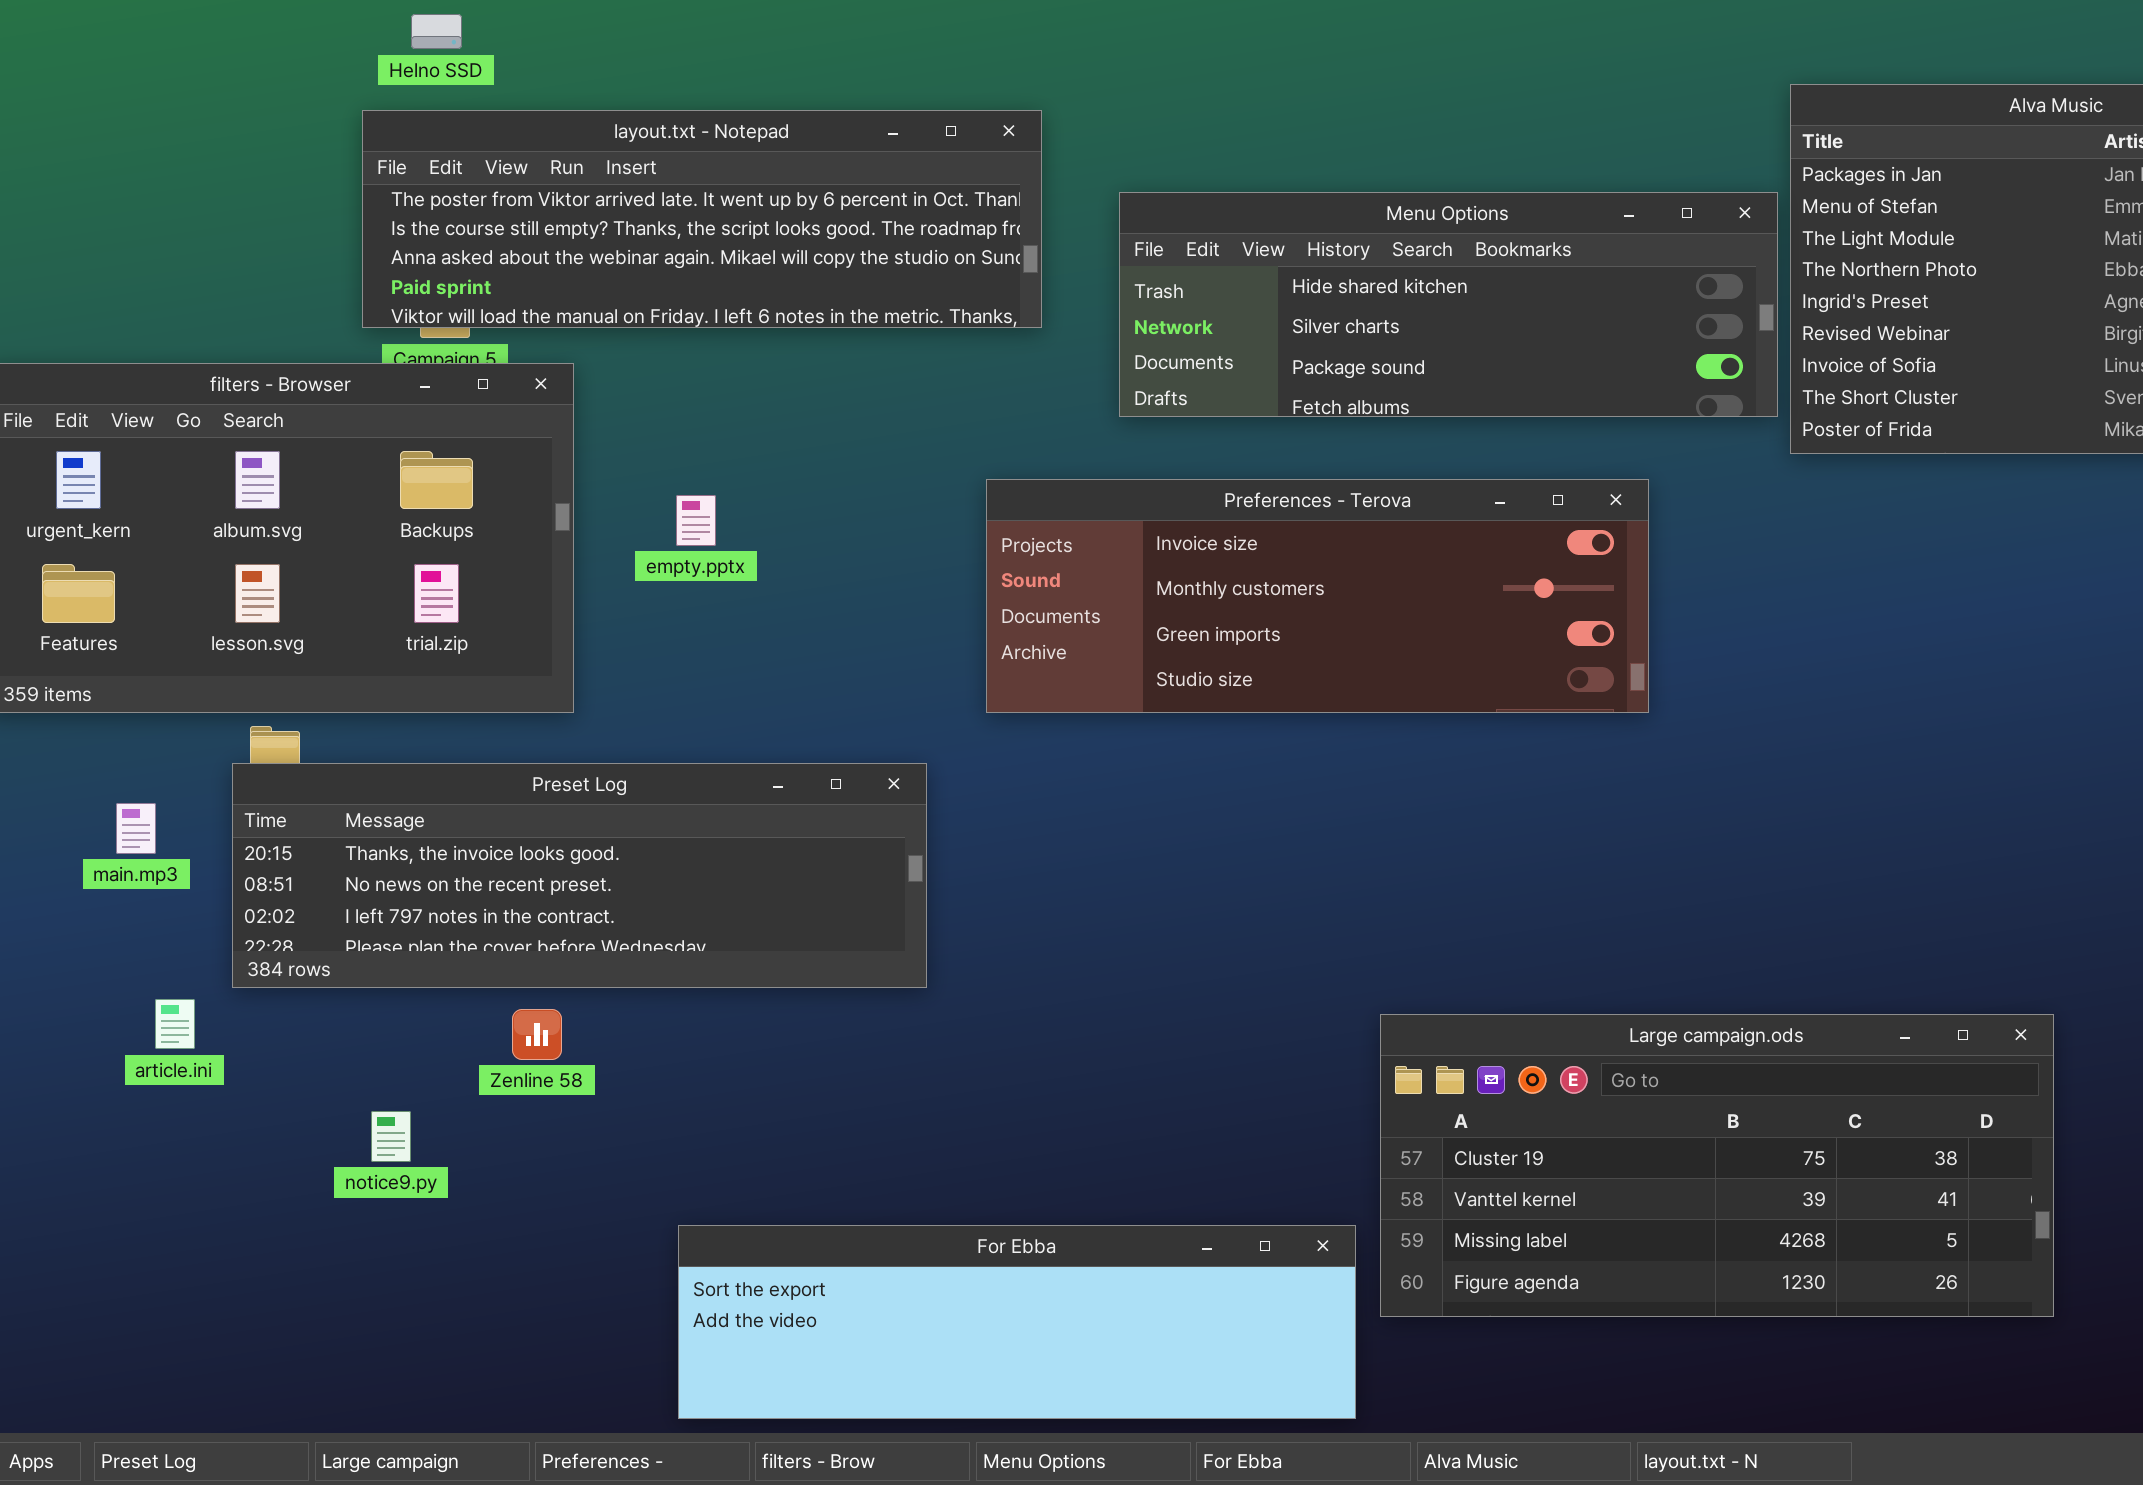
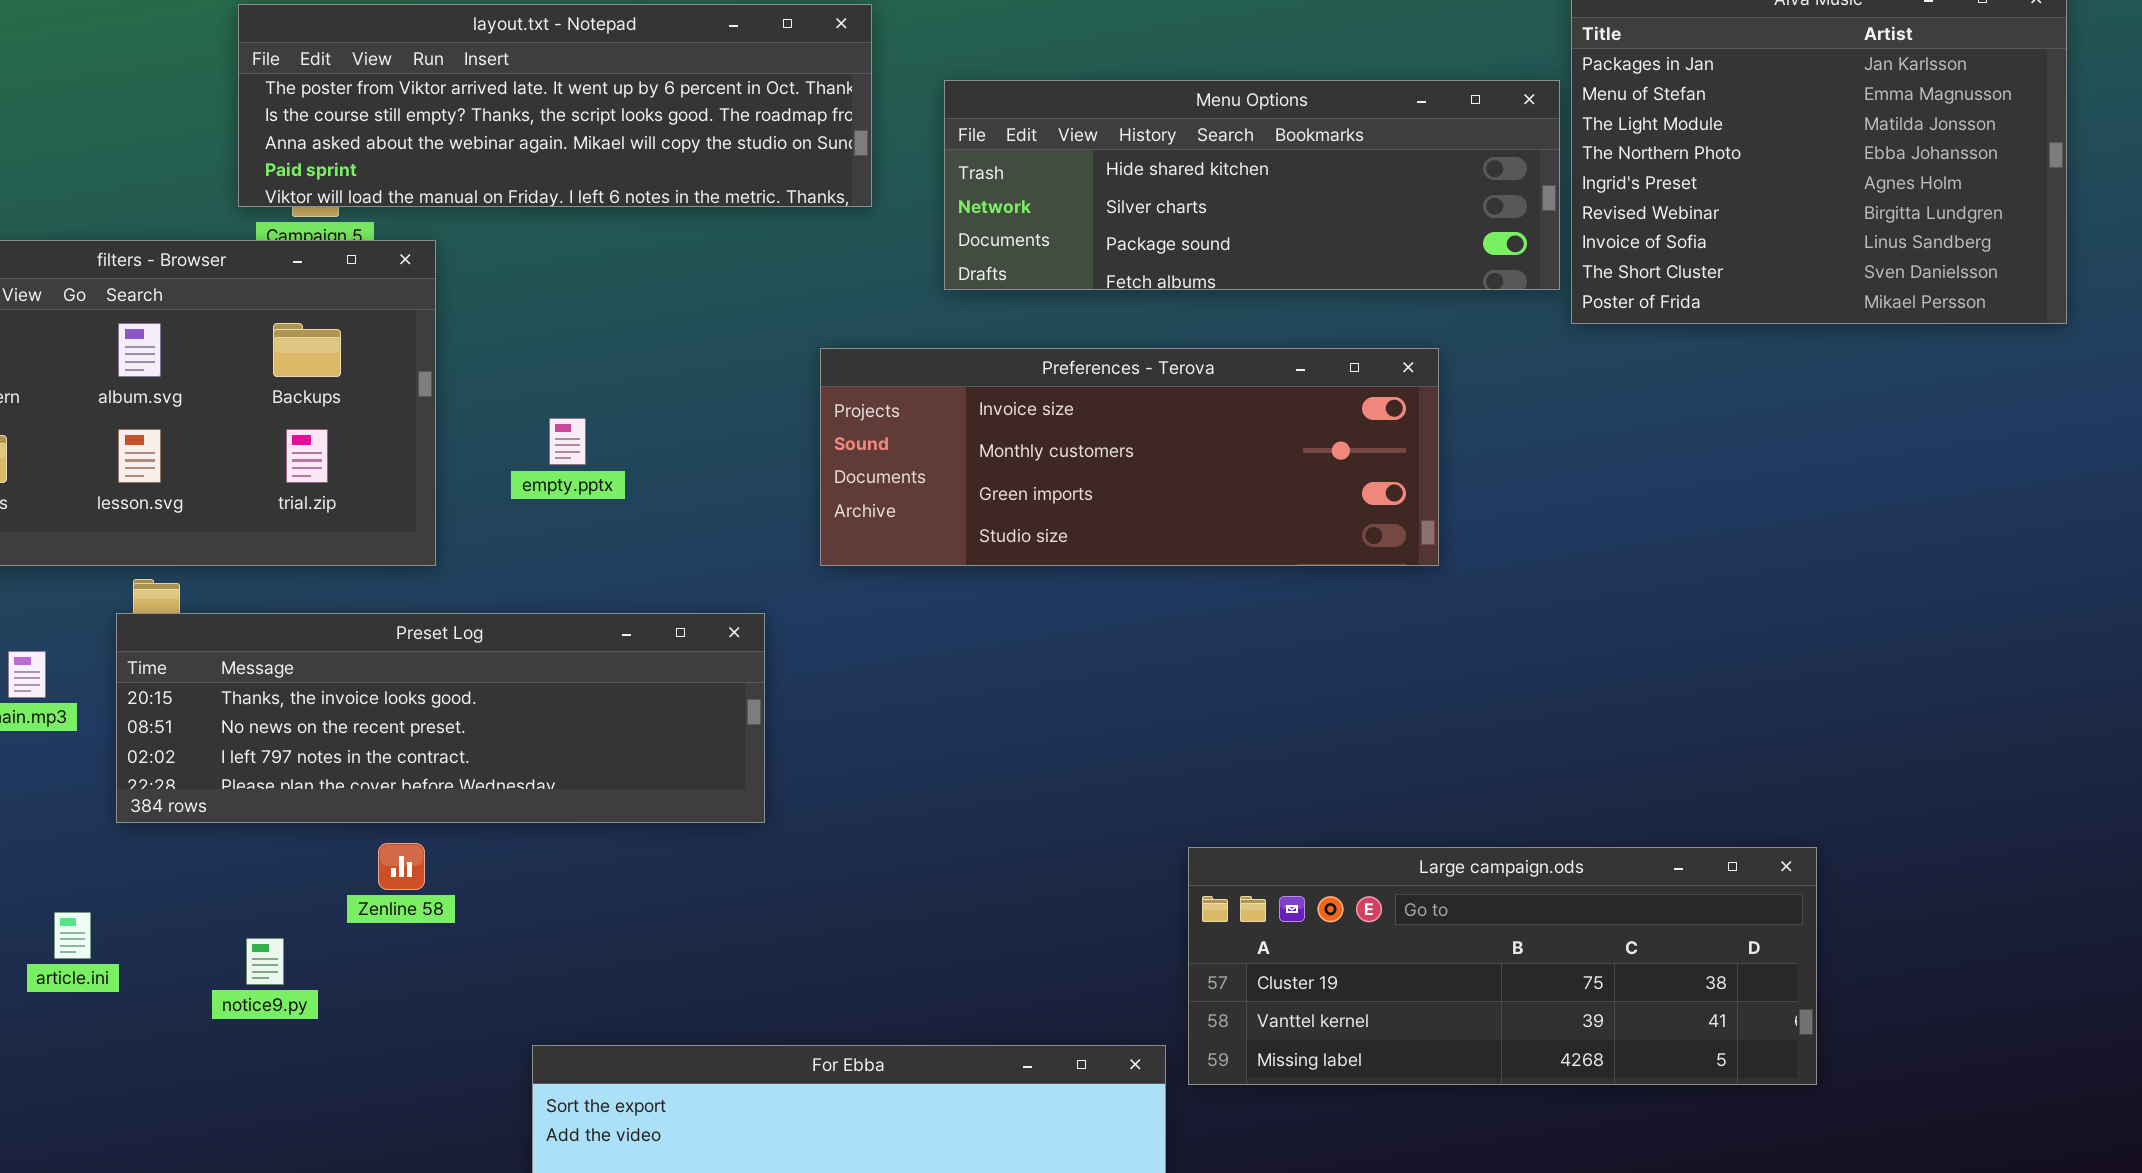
empty.pptx: [676,495,716,546] -> [549,418,586,465], moved
article.ini: [155,999,195,1049] -> [54,912,91,959], moved
Large campaign.ods: [1380,1014,2054,1317] -> [1188,847,1817,1085], resized

